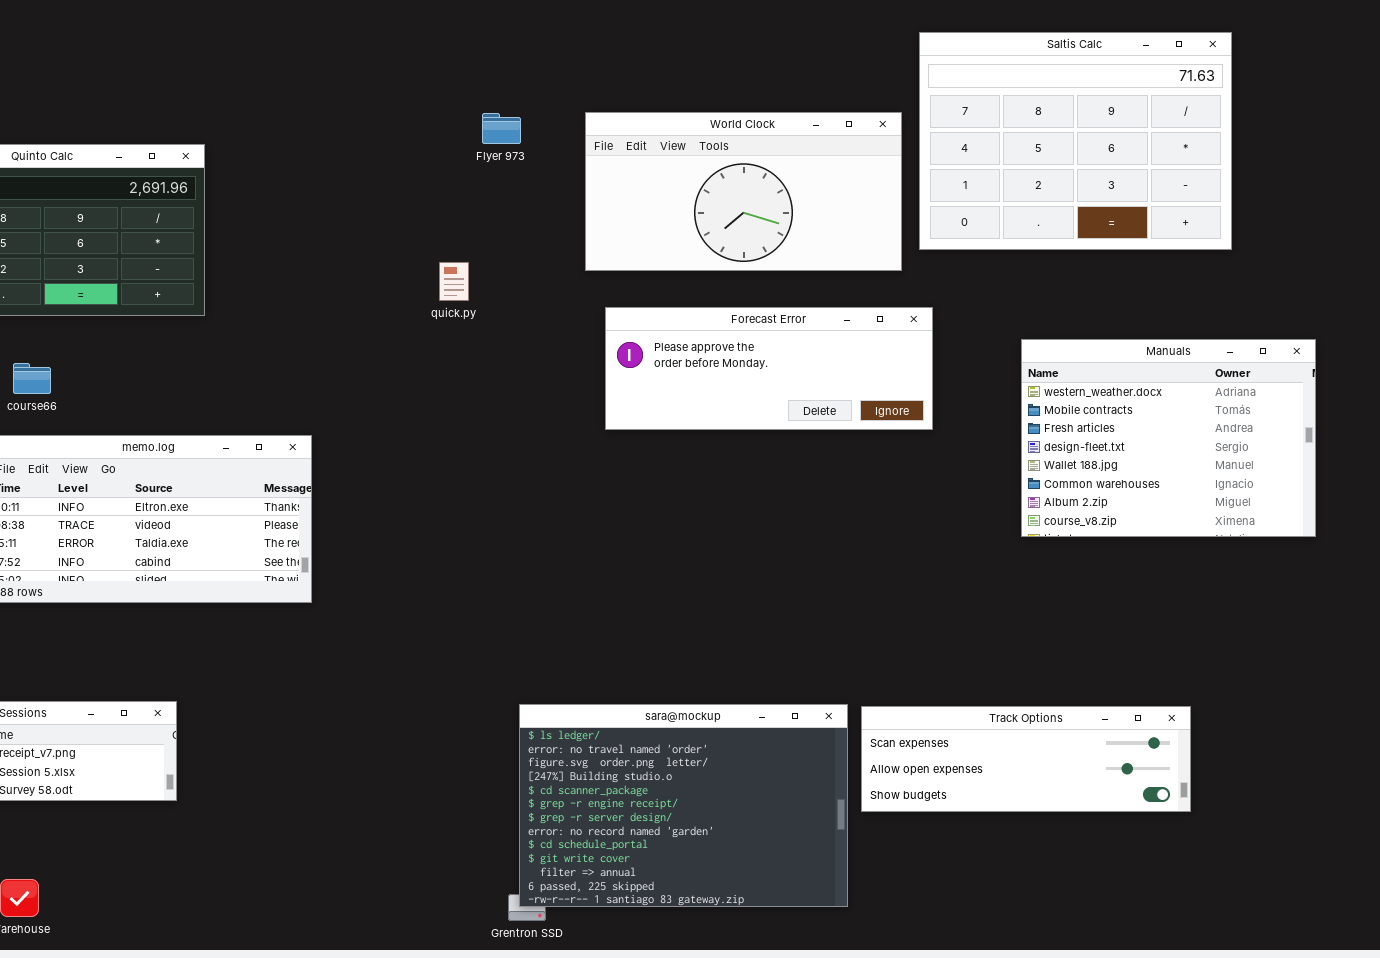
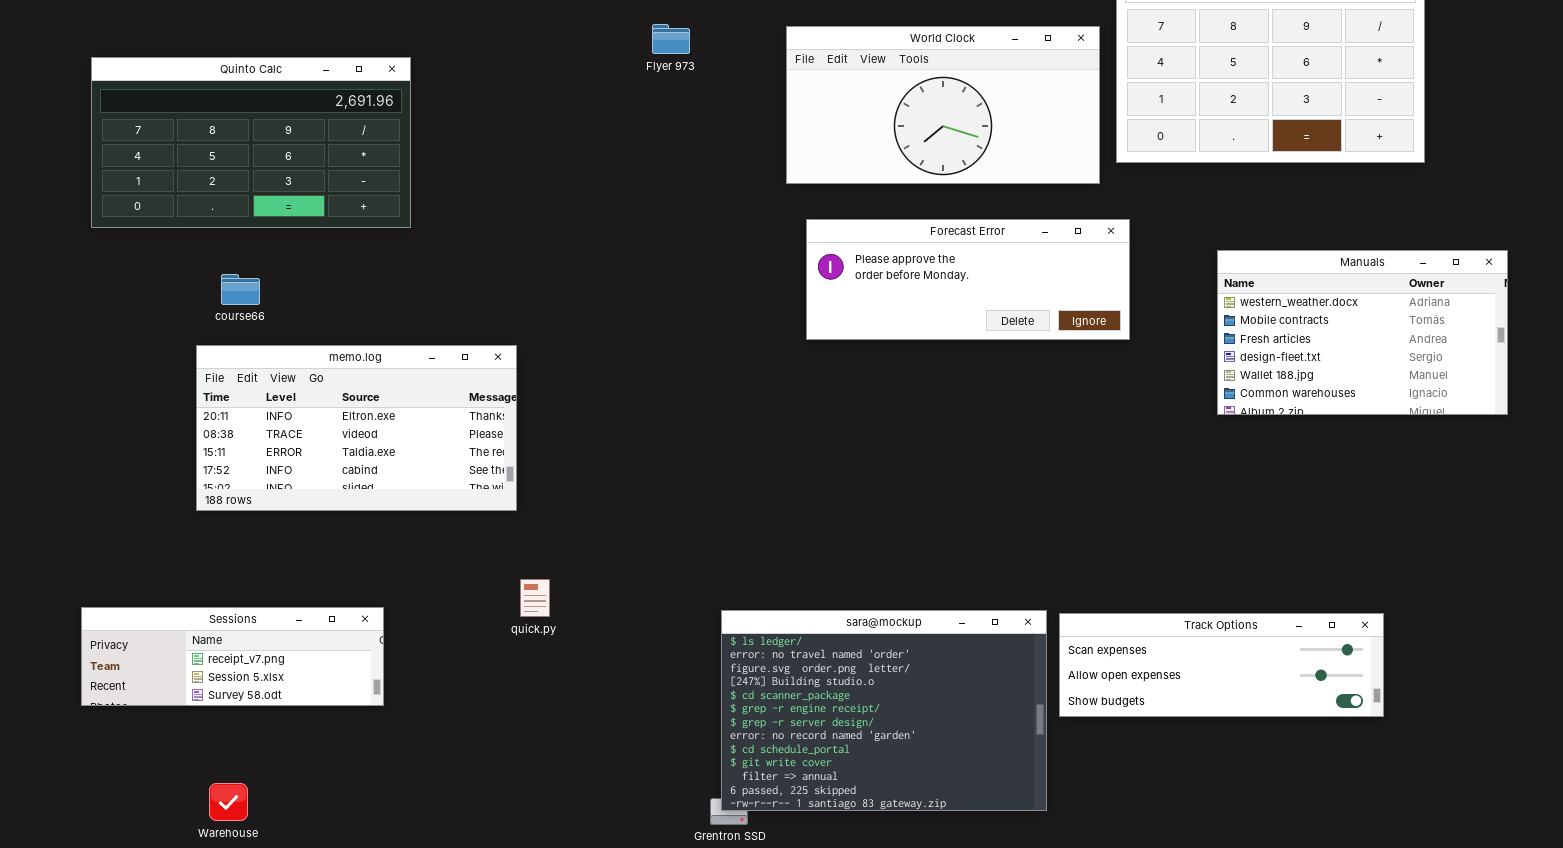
Flyer 973: [482,113,521,144] -> [652,24,690,54], moved
quick.py: [439,262,469,301] -> [520,579,550,617], moved
Manuals: [1021,339,1316,537] -> [1217,250,1508,415], resized

